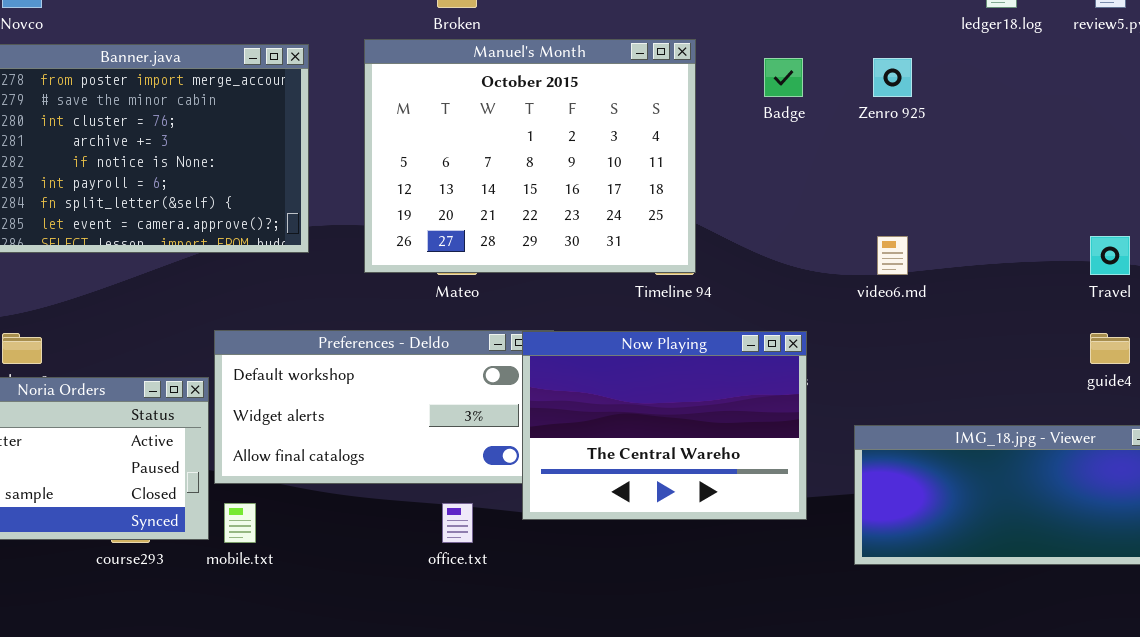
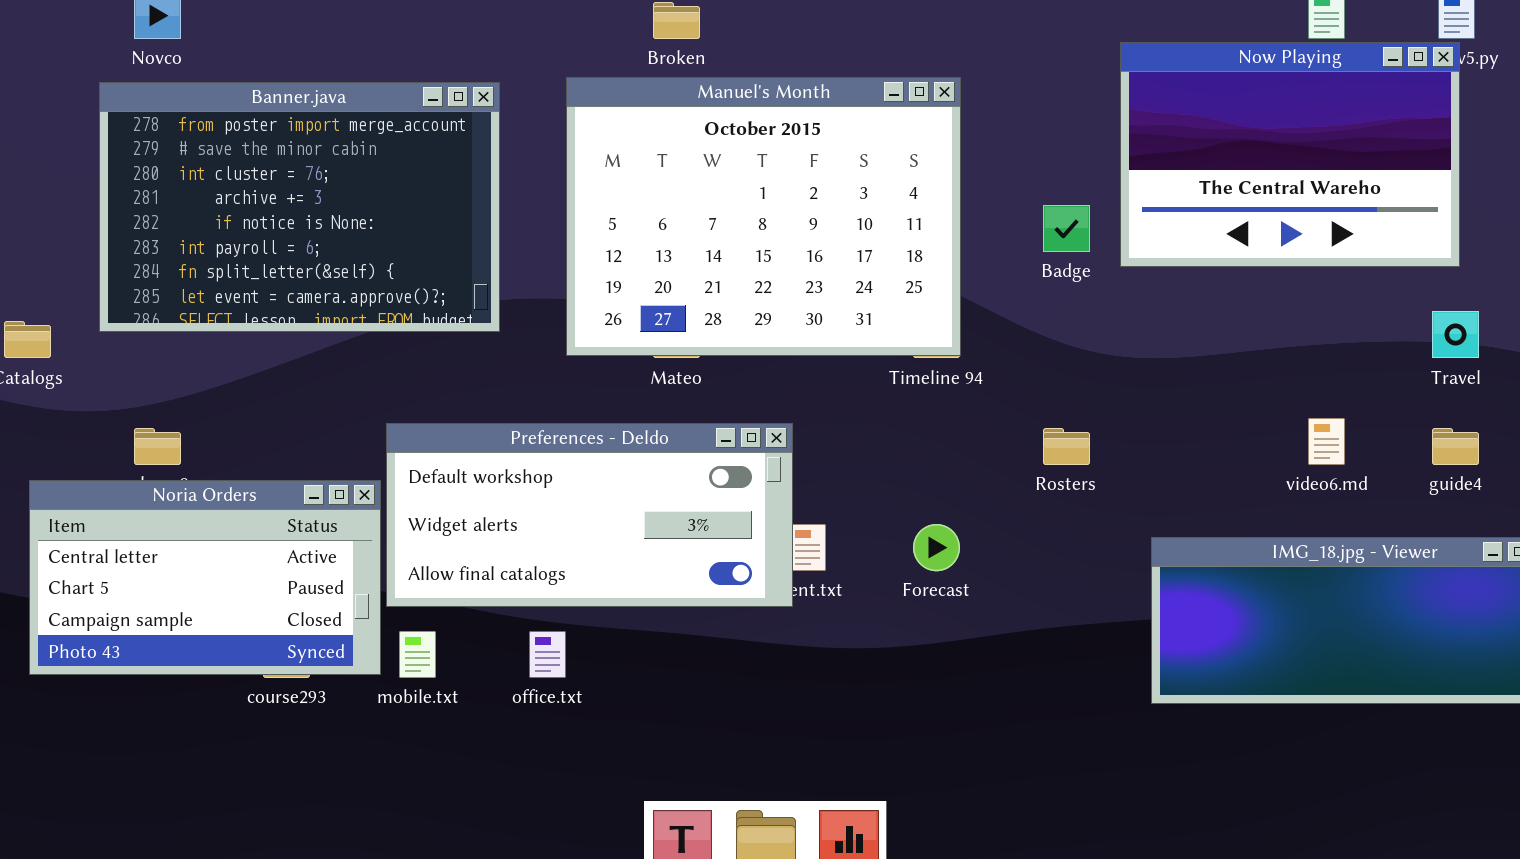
Badge: [764,58,803,97] -> [1043,205,1090,252], moved
video6.md: [877,236,908,275] -> [1308,418,1345,465], moved
Now Playing: [522,331,807,520] -> [1120,42,1460,267], moved
office.txt: [442,503,473,543] -> [529,631,566,678], moved

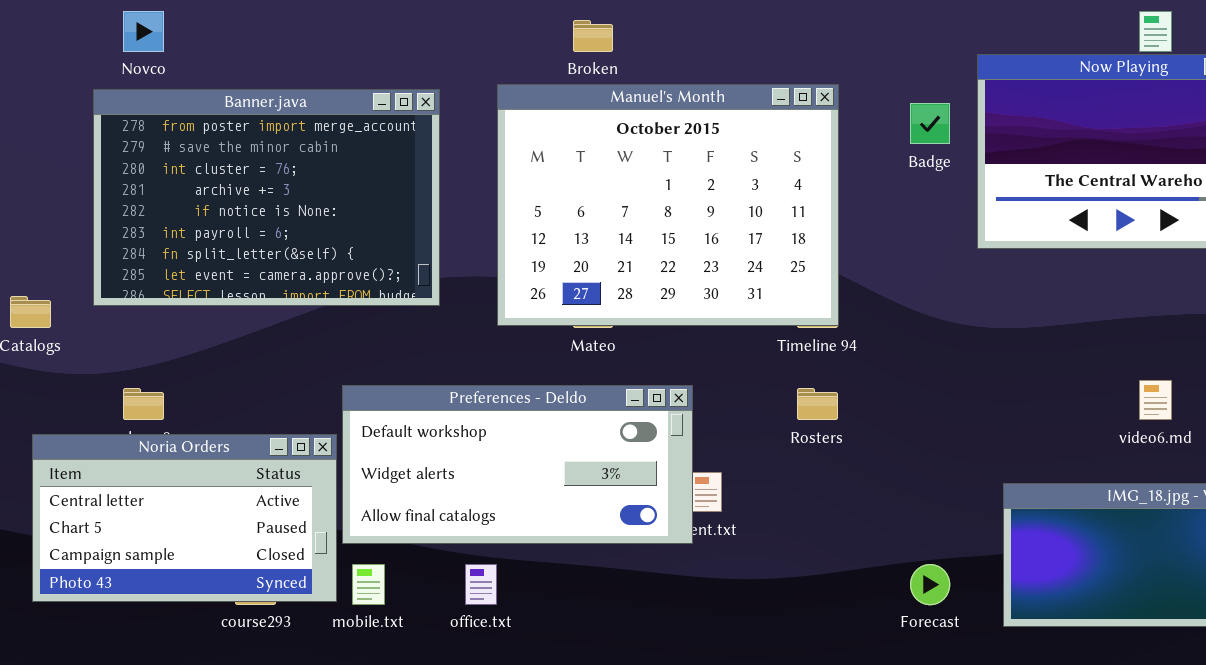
Badge: [1043,205,1090,252] -> [910,103,950,144], moved
Rosters: [1043,428,1090,465] -> [797,388,838,420], moved
Forecast: [913,524,960,571] -> [910,564,950,605], moved

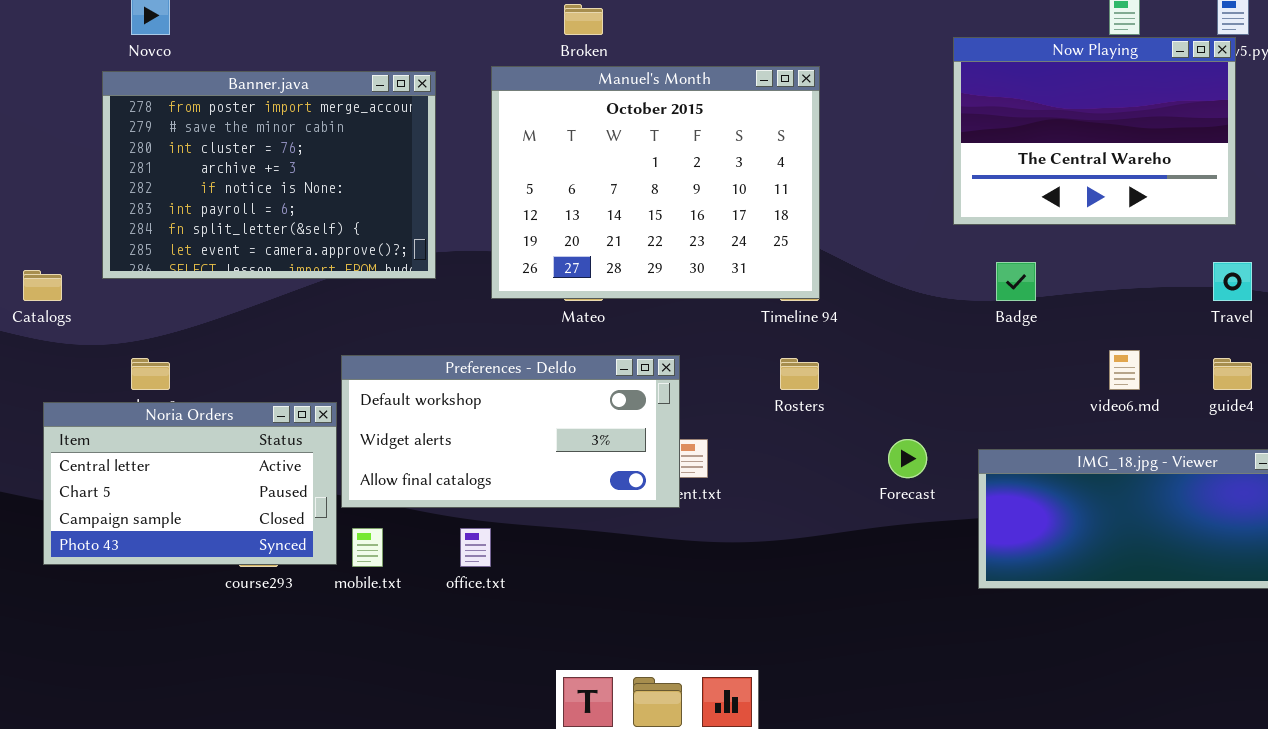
Badge: [910,103,950,144] -> [996,262,1036,301], moved
Forecast: [910,564,950,605] -> [888,439,927,478], moved

